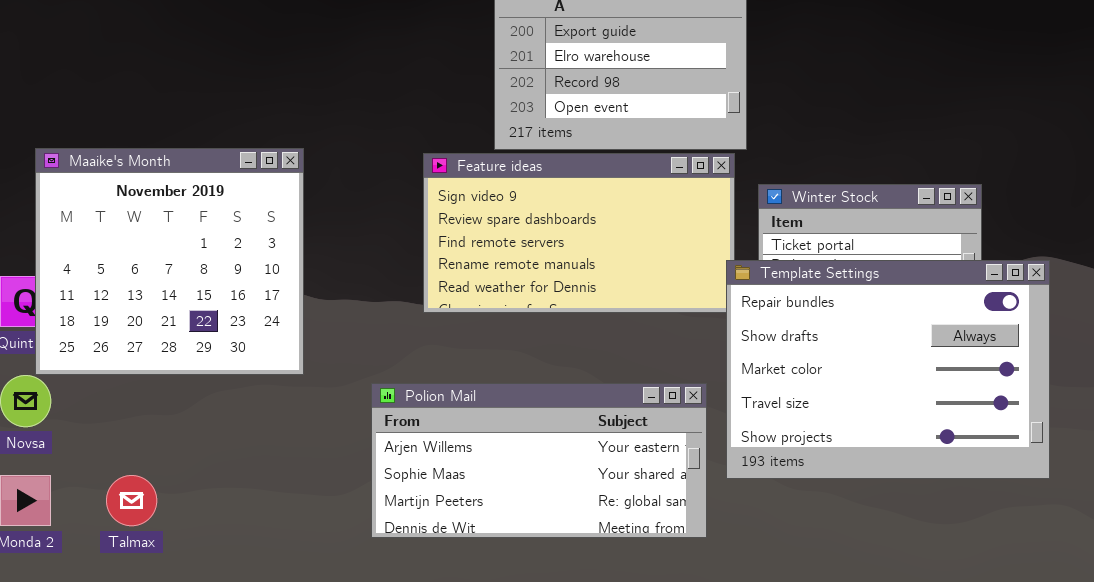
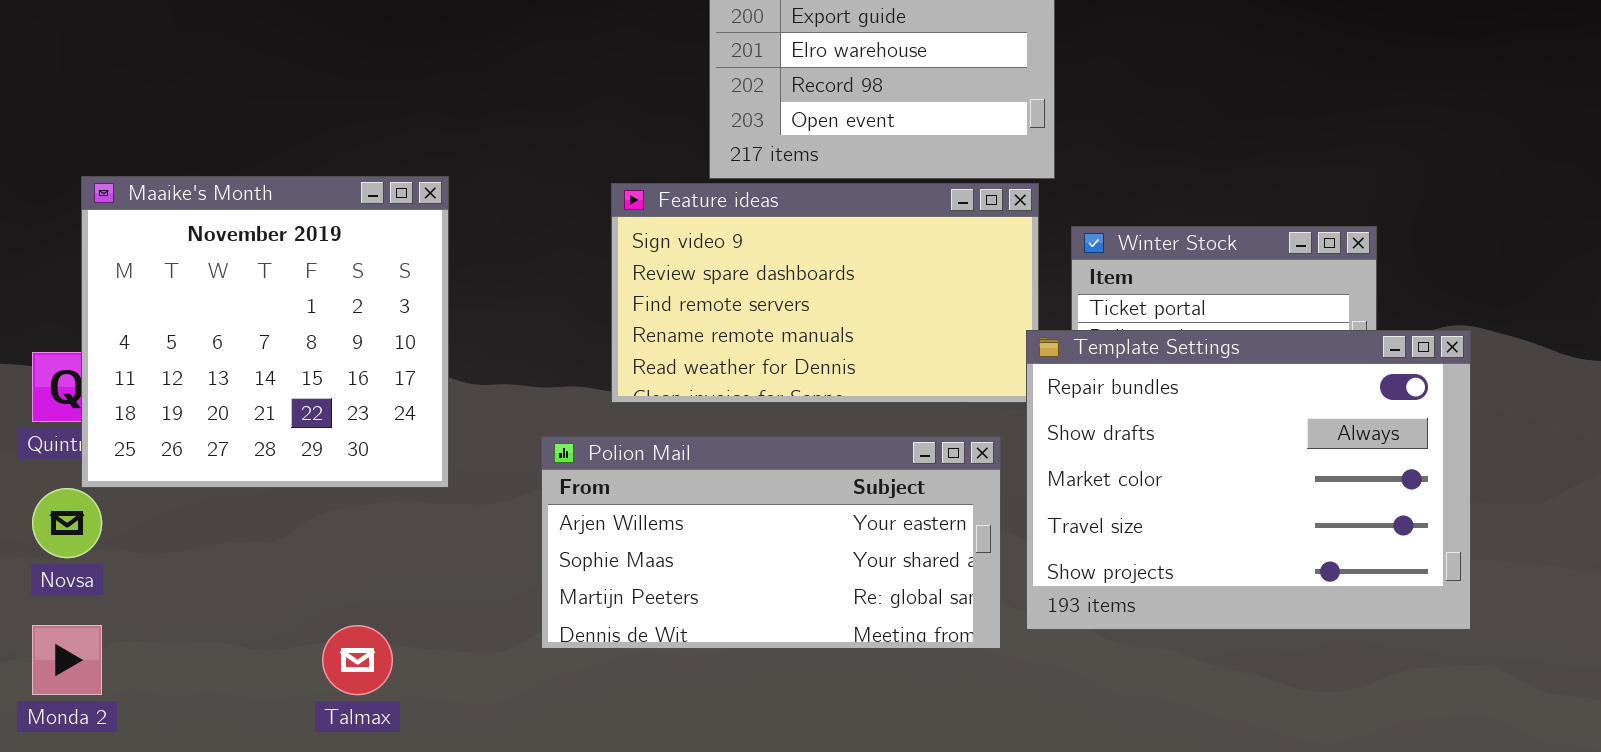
Polion Mail: [371,383,707,538] -> [541,436,1001,649], moved
Talmax: [106,475,157,526] -> [322,625,393,695], moved

